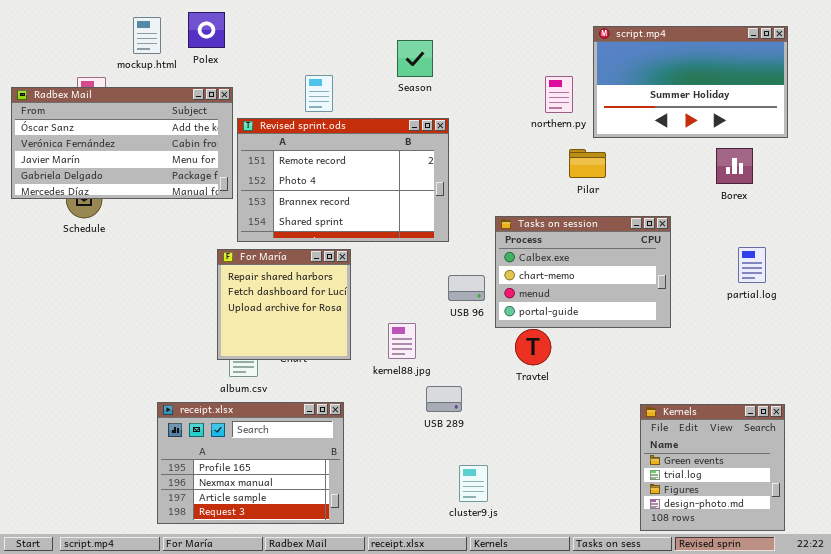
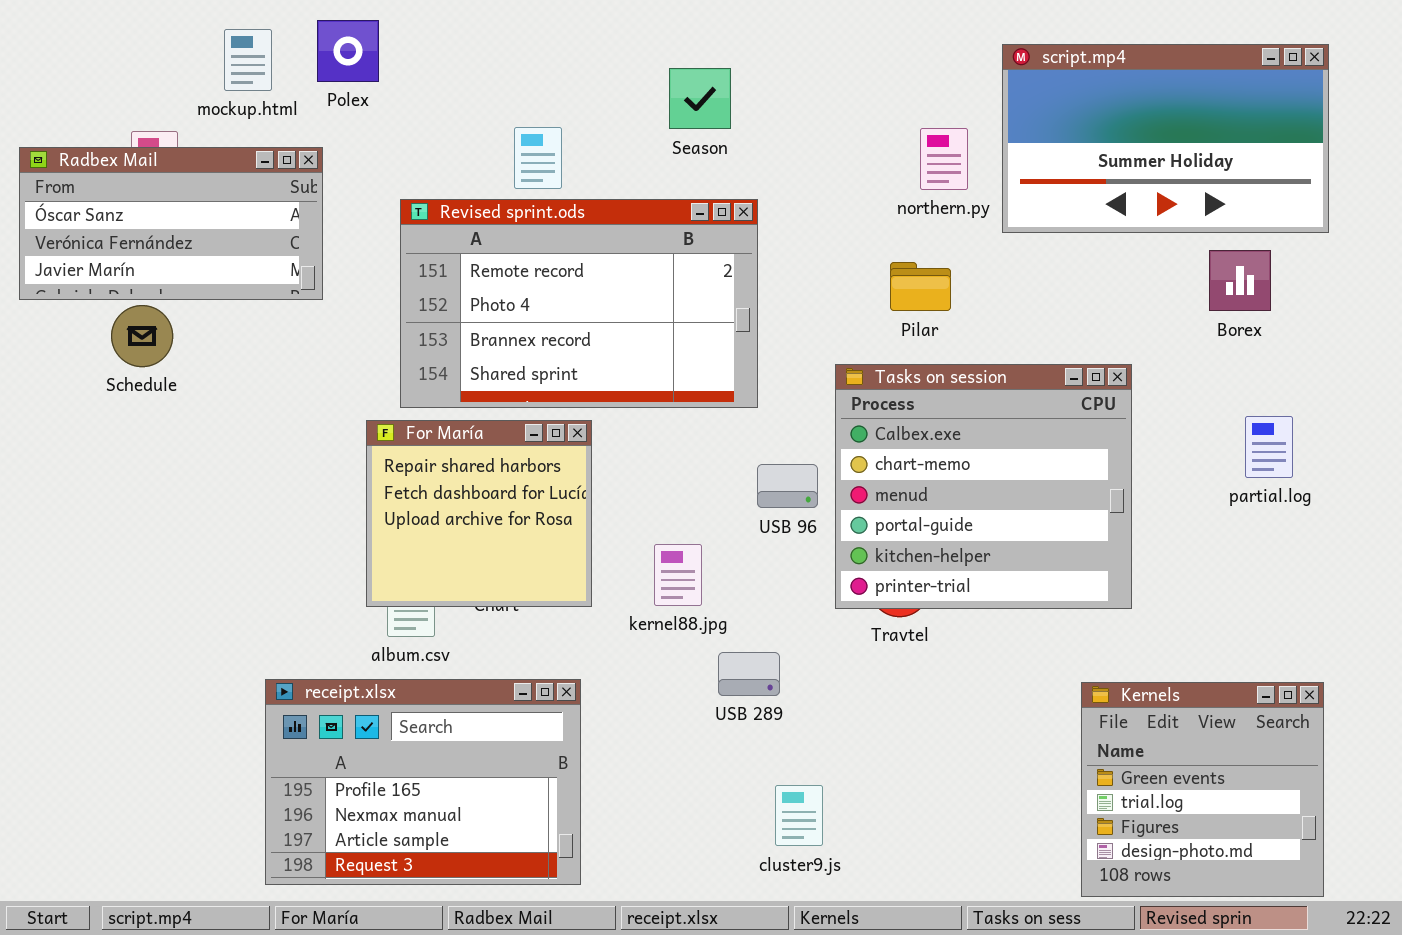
Radbex Mail: [11,87,233,199] -> [19,147,323,300], resized
Pilar: [569,149,606,178] -> [890,262,951,311], moved
Tasks on session: [495,216,671,328] -> [835,364,1132,609], resized

